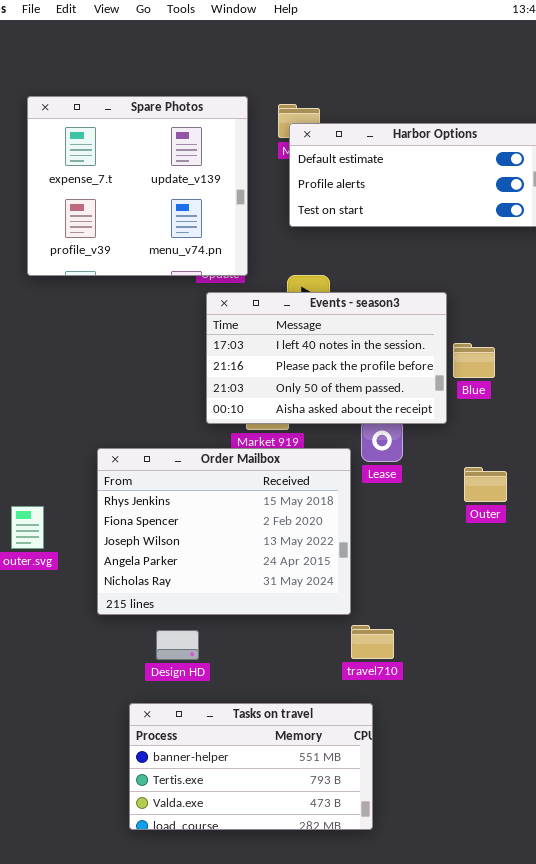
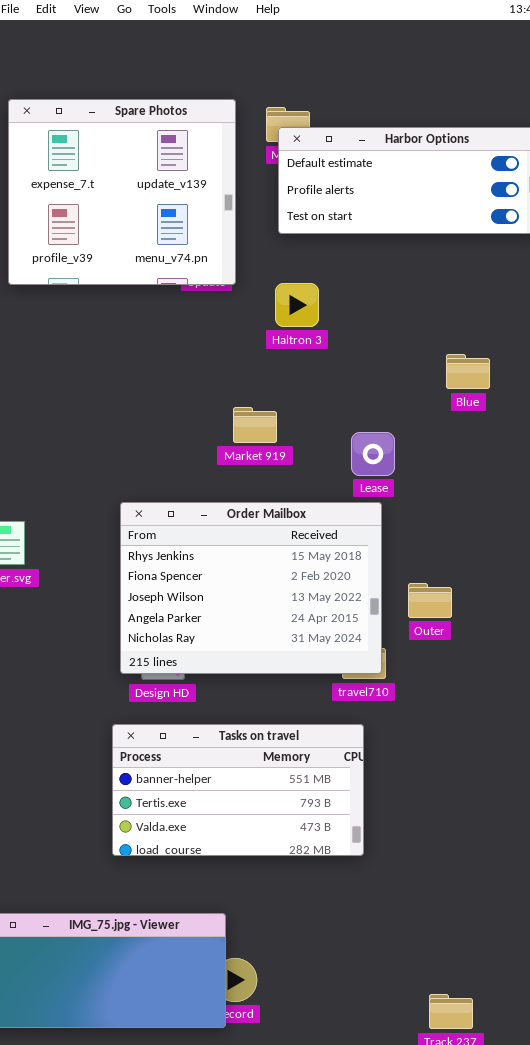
Events - season3: [206,292,447,424] -> none, closed
Order Mailbox: [97,448,351,615] -> [120,502,382,674], moved
Outer: [464,467,507,502] -> [408,583,452,618], moved

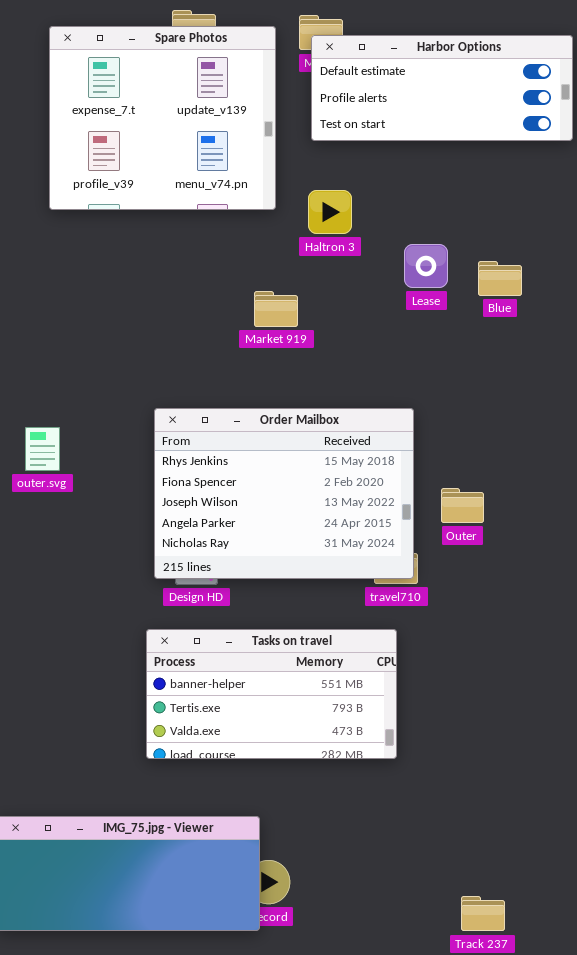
Spare Photos: [8,99,236,285] -> [49,26,276,210], moved
Market 919: [233,407,277,443] -> [254,291,298,327], moved
Lease: [351,432,395,476] -> [404,244,448,288], moved

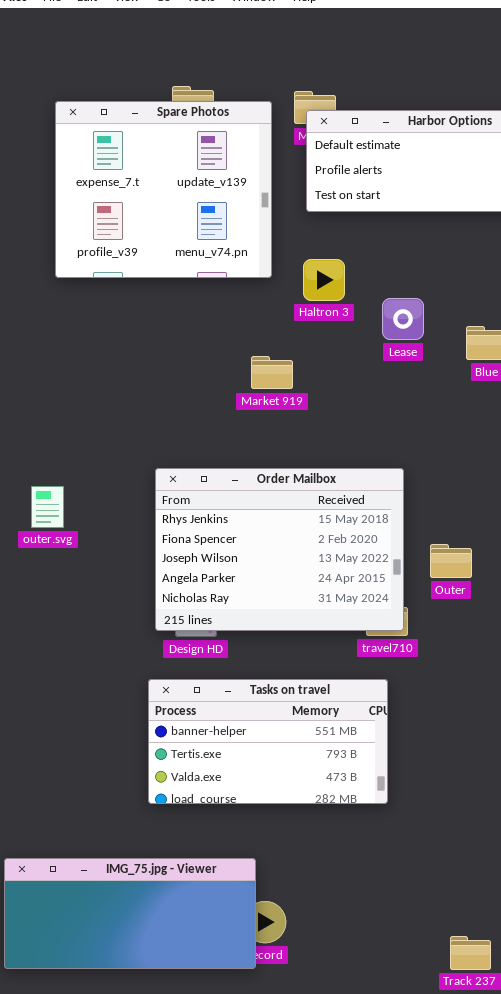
Lease: [404,244,448,288] -> [382,298,424,340], moved

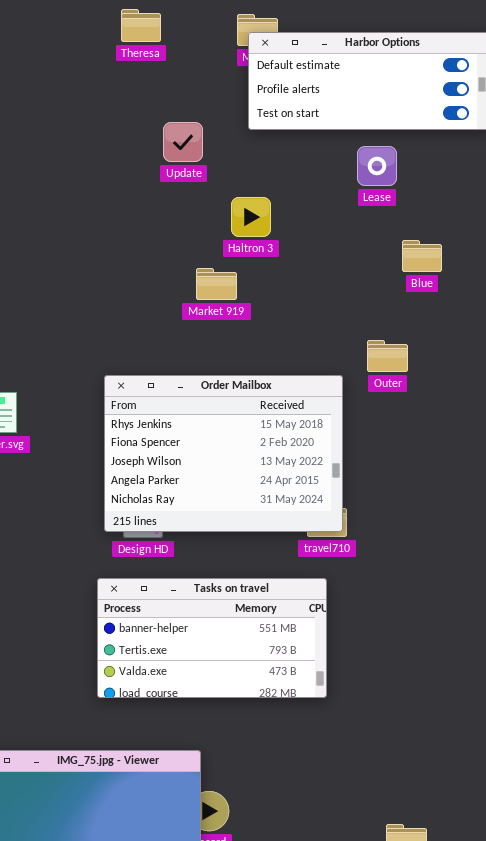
Spare Photos: [55,101,272,278] -> none, closed
Haltron 3: [303,259,345,301] -> [231,197,271,237], moved
Lease: [382,298,424,340] -> [357,146,397,186], moved
Outer: [430,544,472,578] -> [367,340,408,372], moved

